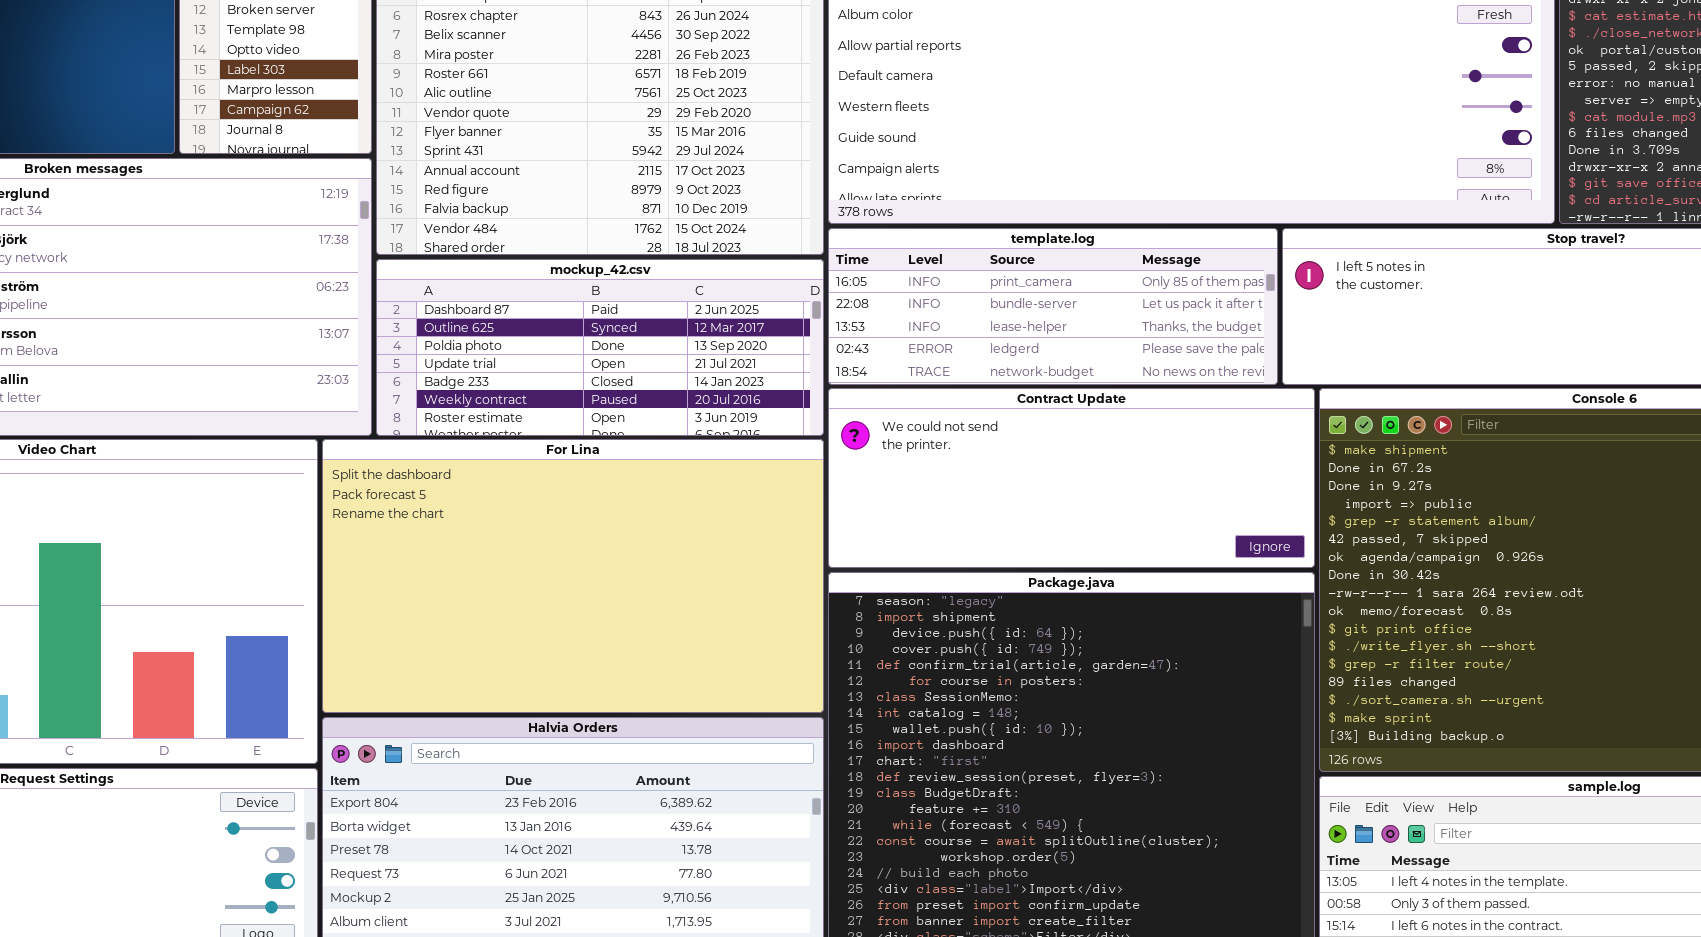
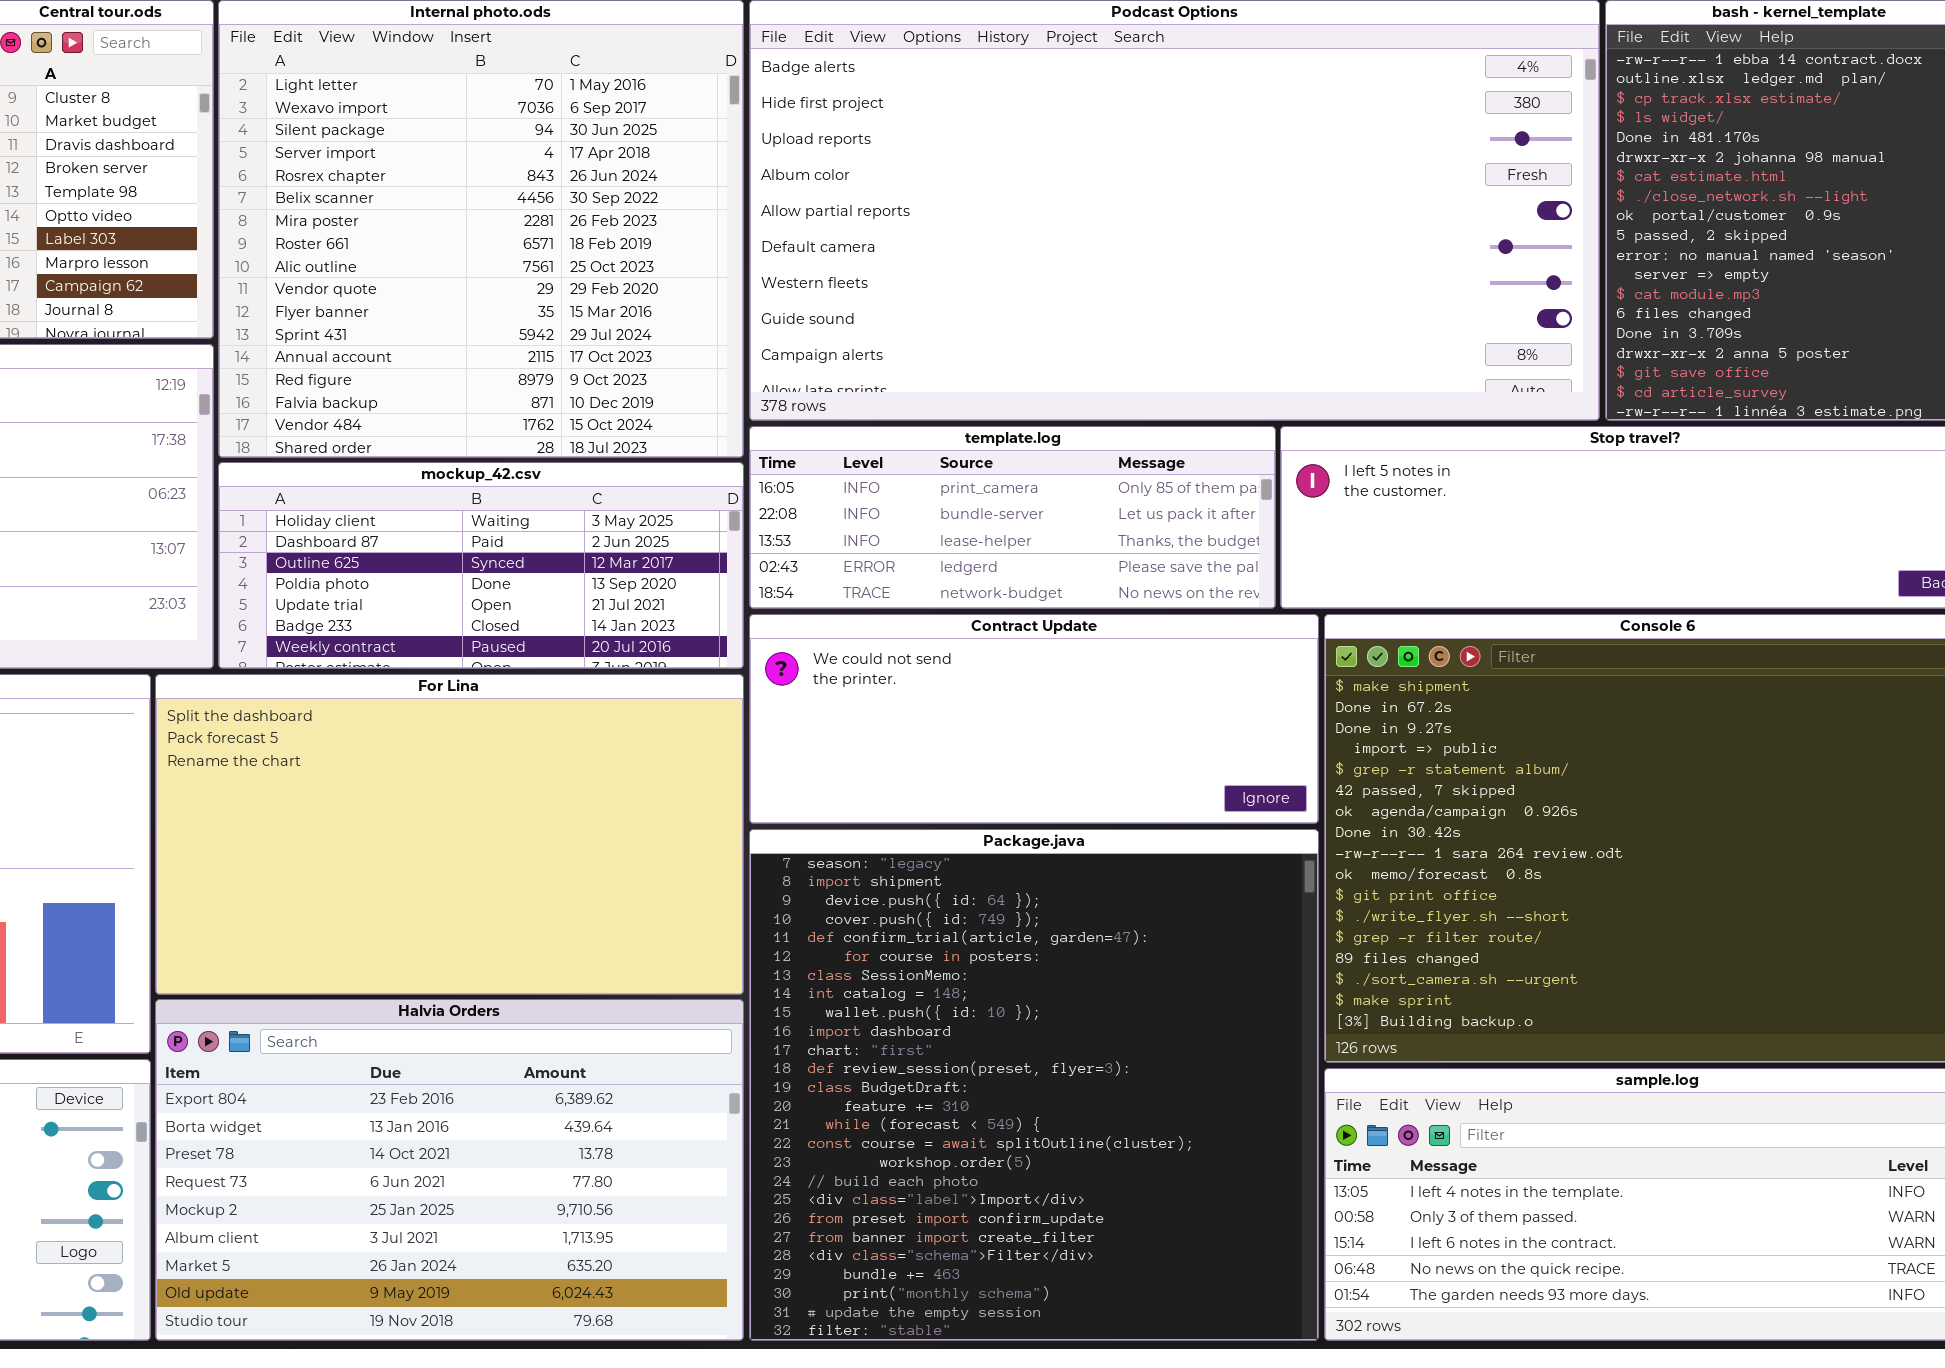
mockup_42.csv: [376,259,824,436] -> [218,462,744,669], scrolled up 1 row

